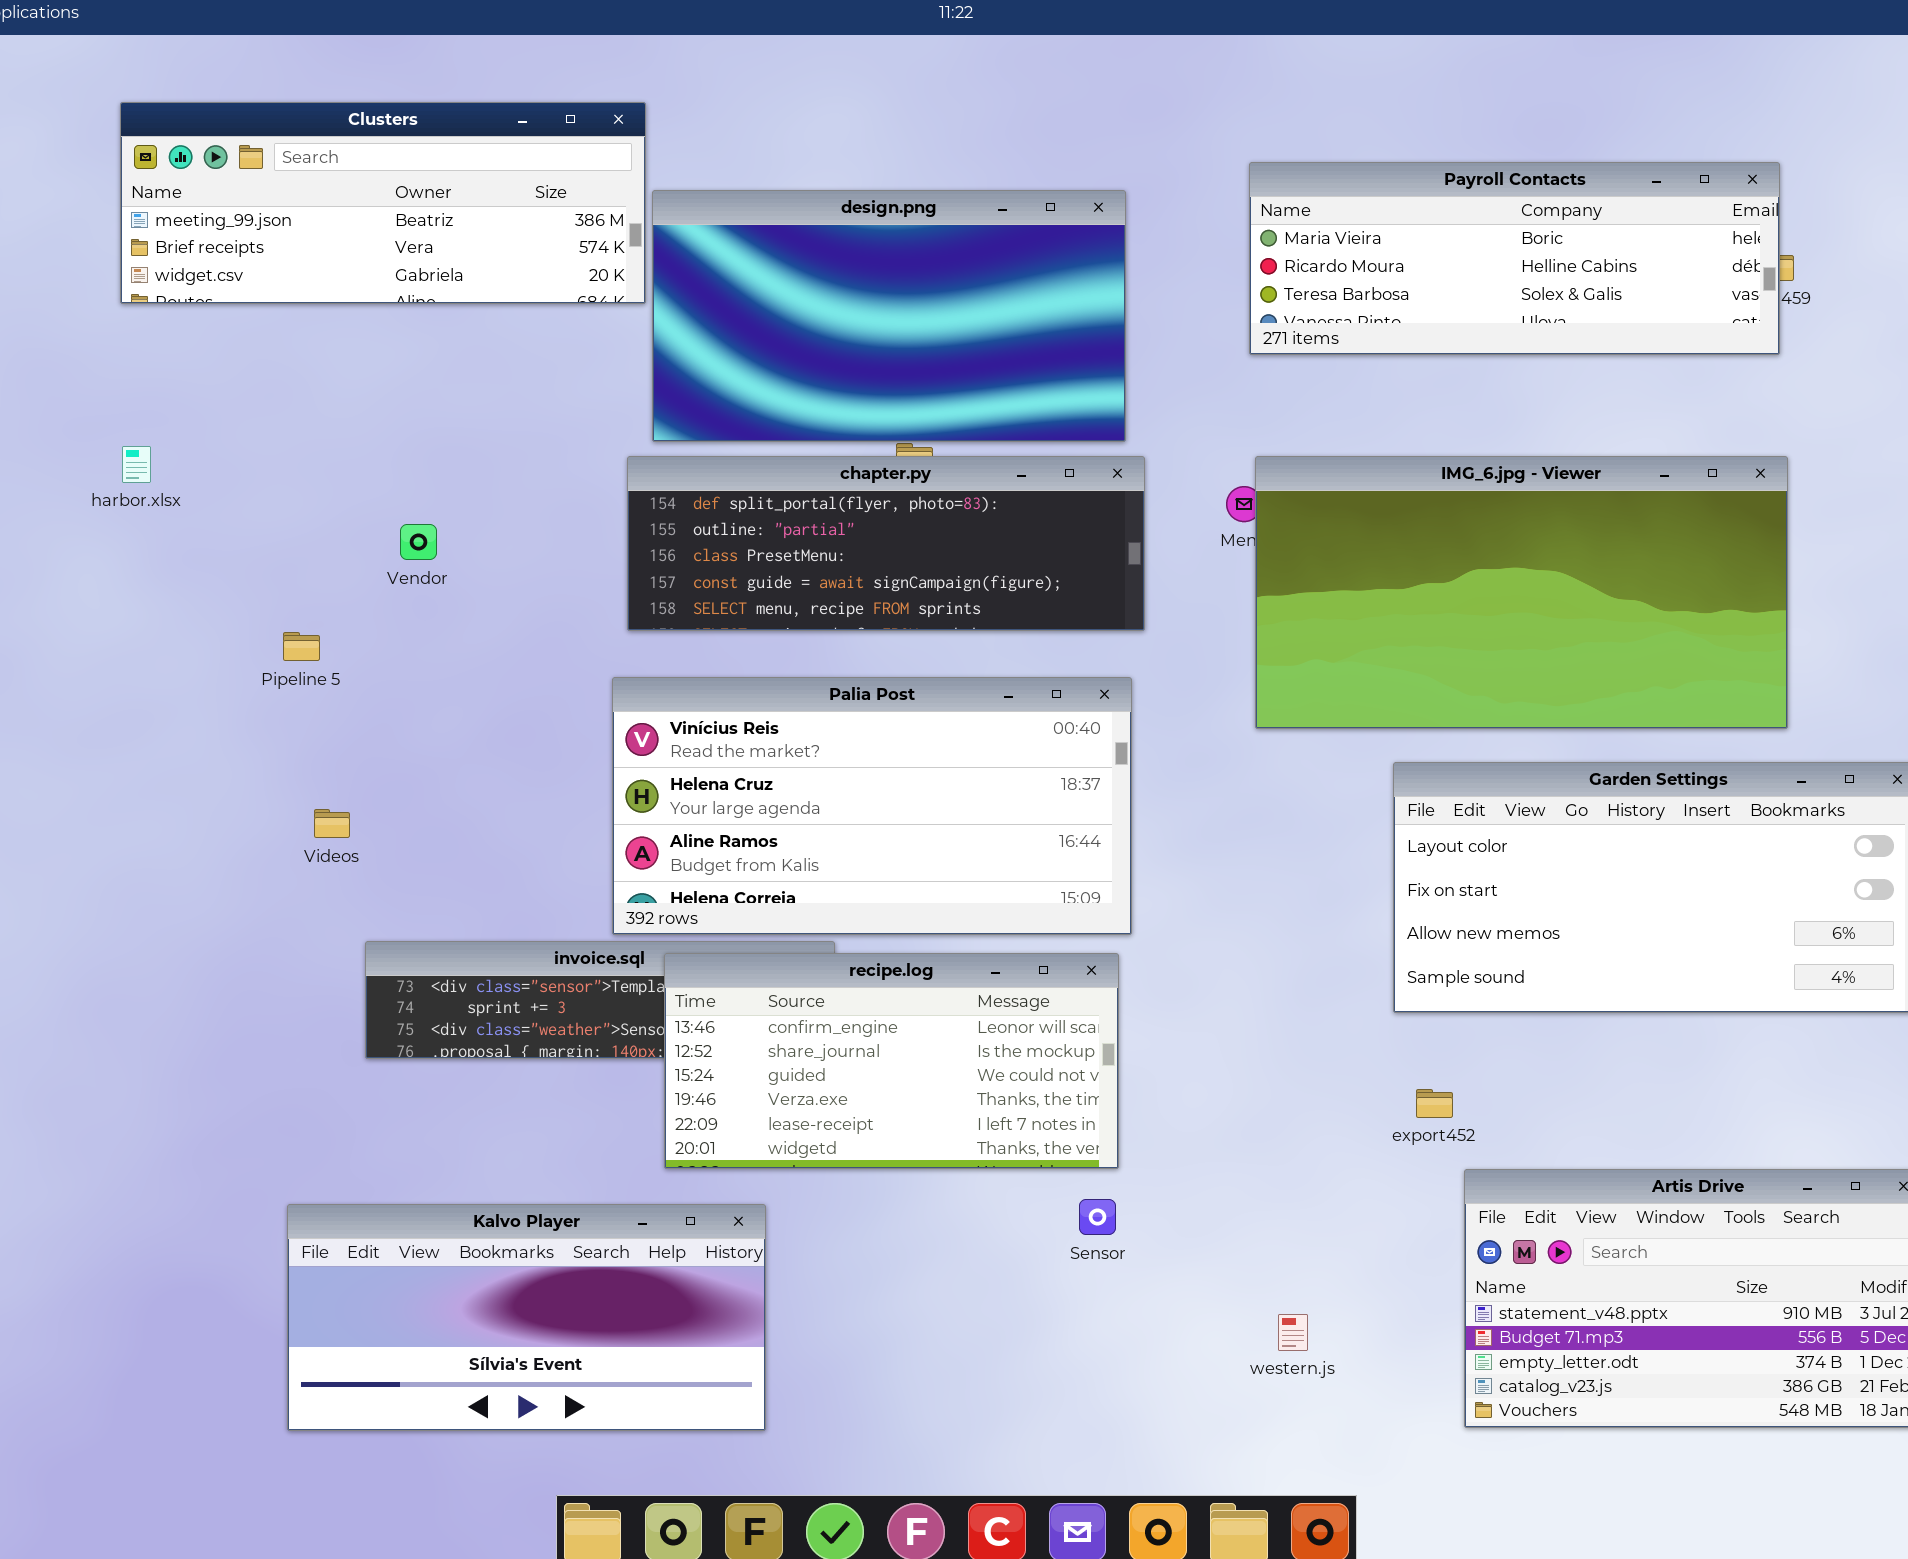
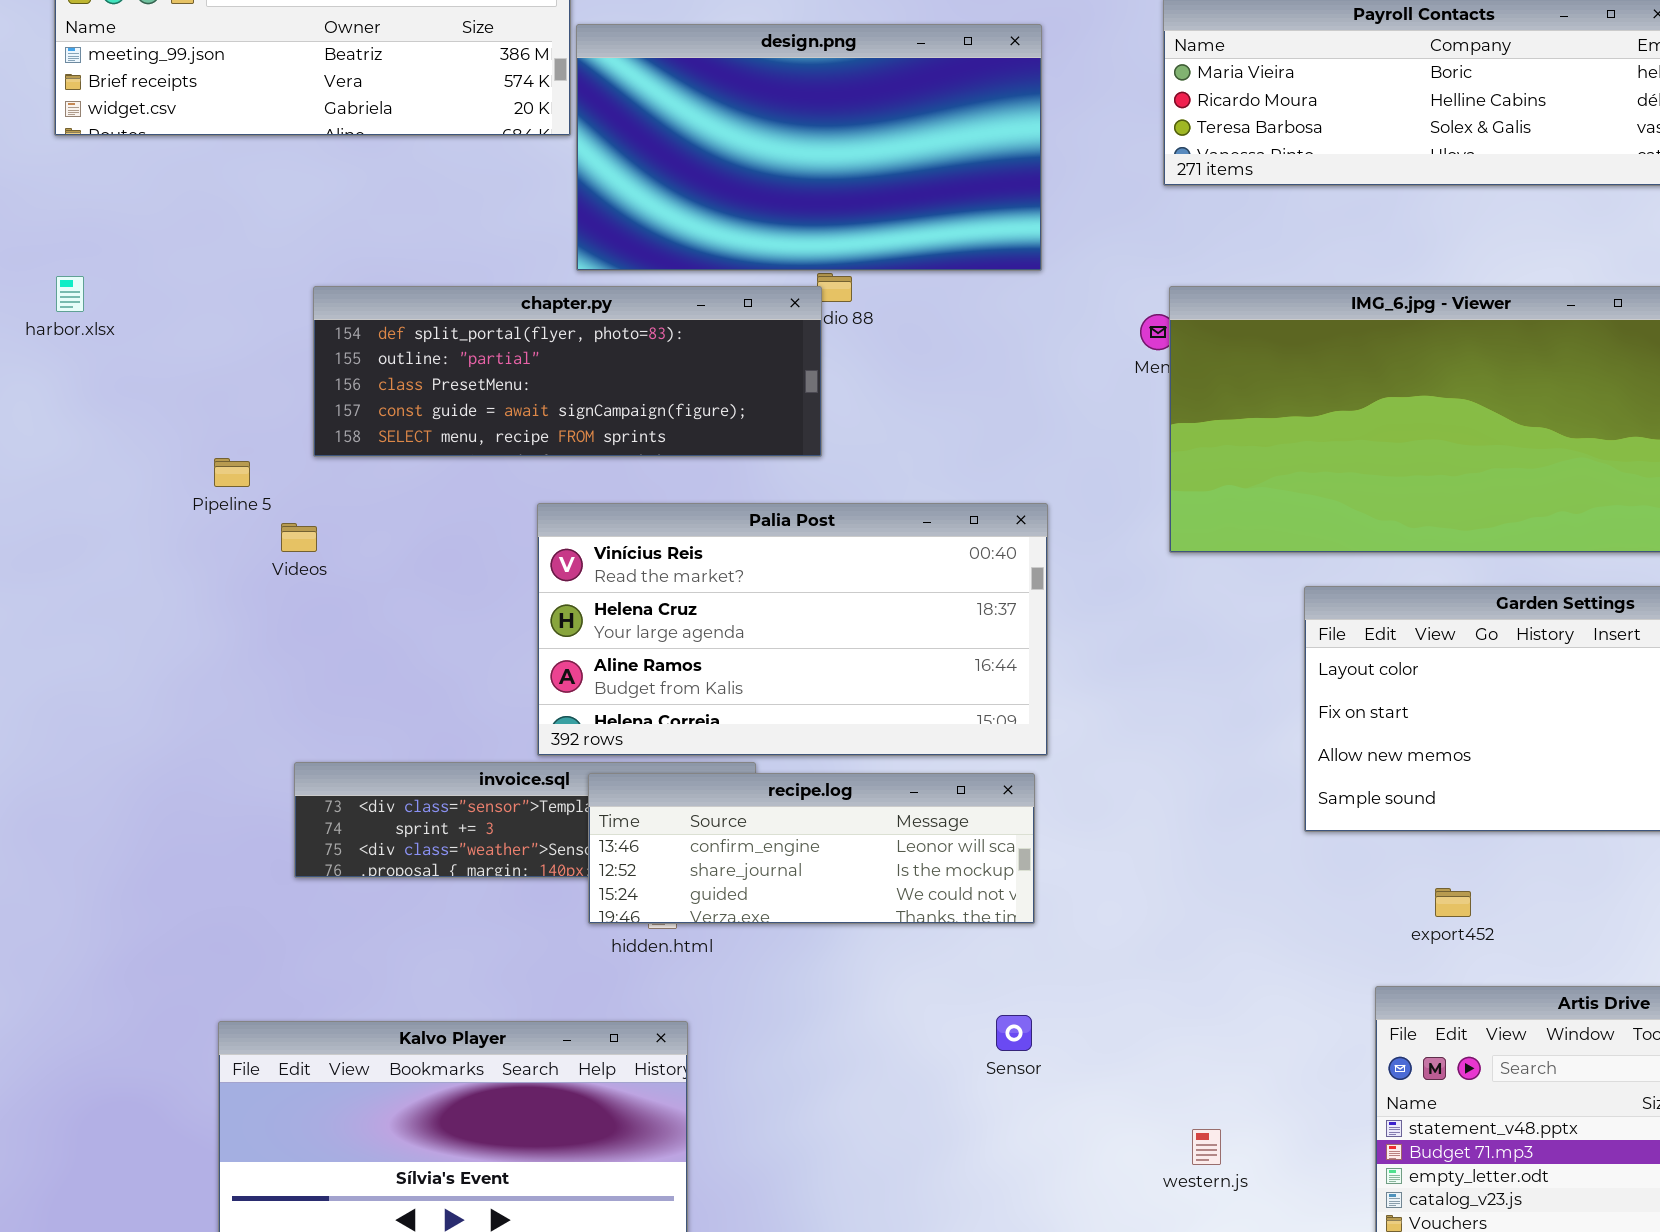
chapter.py: [627,456,1145,631] -> [313,286,822,457], moved
Videos: [314,809,350,838] -> [281,523,317,552], moved
recipe.log: [664,953,1119,1169] -> [588,773,1035,924], resized
export452: [1416,1089,1453,1118] -> [1435,888,1471,917], moved

